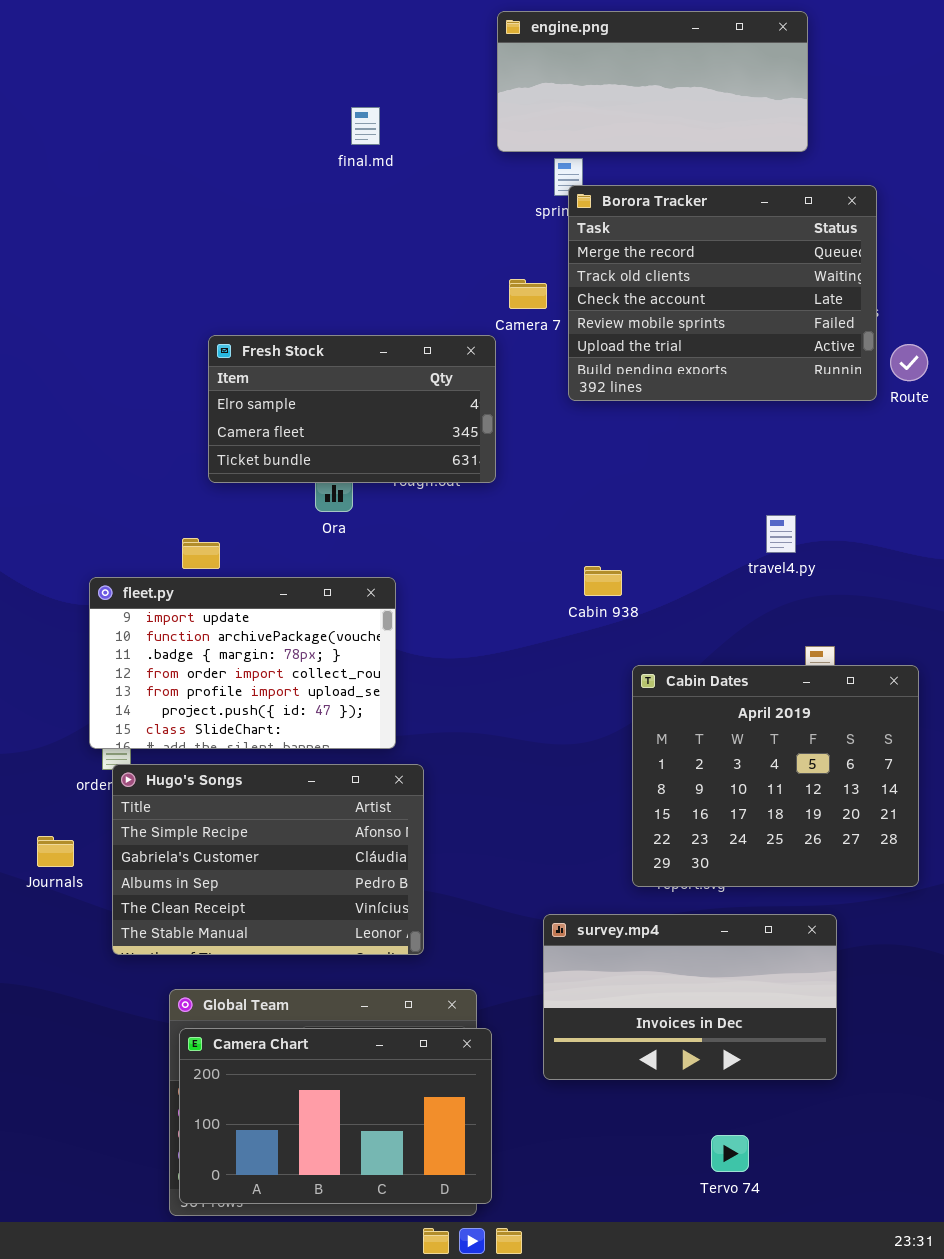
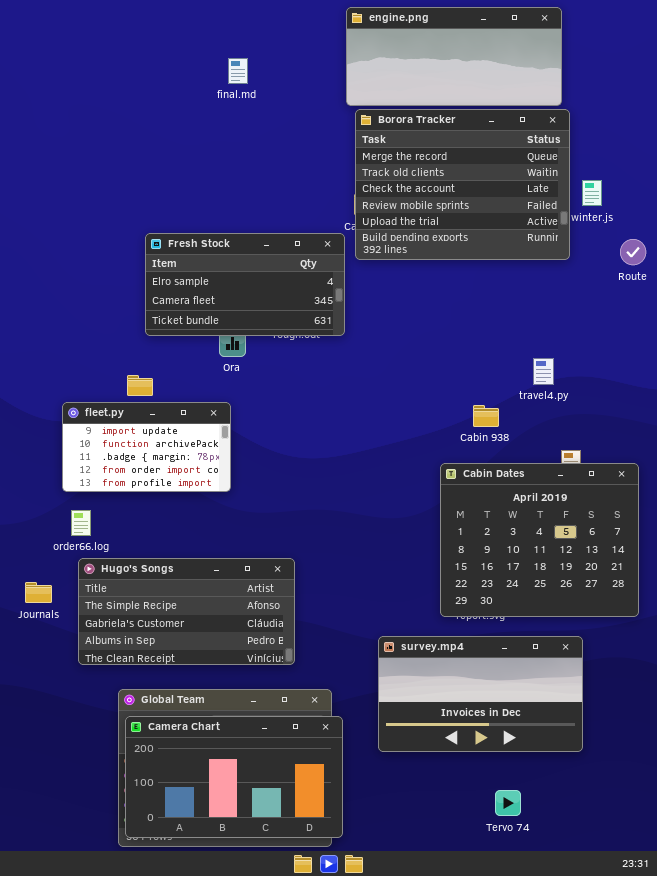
final.md: [351,107,380,145] -> [228,58,248,84], moved
Borora Tracker: [568,185,877,401] -> [355,109,570,260], moved
Cabin 938: [584,566,622,596] -> [473,405,499,427], moved
fleet.py: [89,577,396,749] -> [62,402,231,492], resized
Hugo's Songs: [112,764,424,955] -> [78,558,295,665], resized

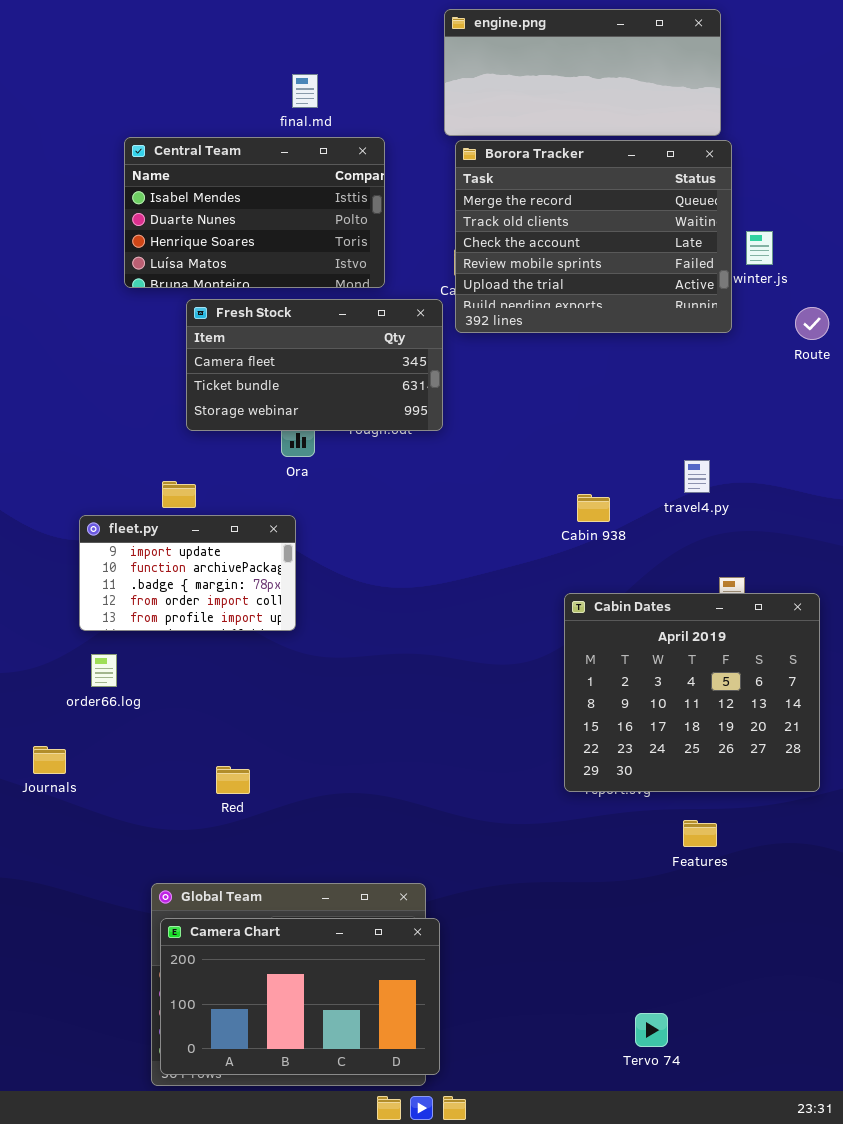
Central Team: none -> [124,137,385,288], opened
Fresh Stock: [145,233,345,336] -> [186,299,443,431], scrolled down 1 row
Cabin 938: [473,405,499,427] -> [577,494,610,522], moved
Hugo's Songs: [78,558,295,665] -> none, closed
survey.mp4: [378,636,583,752] -> none, closed

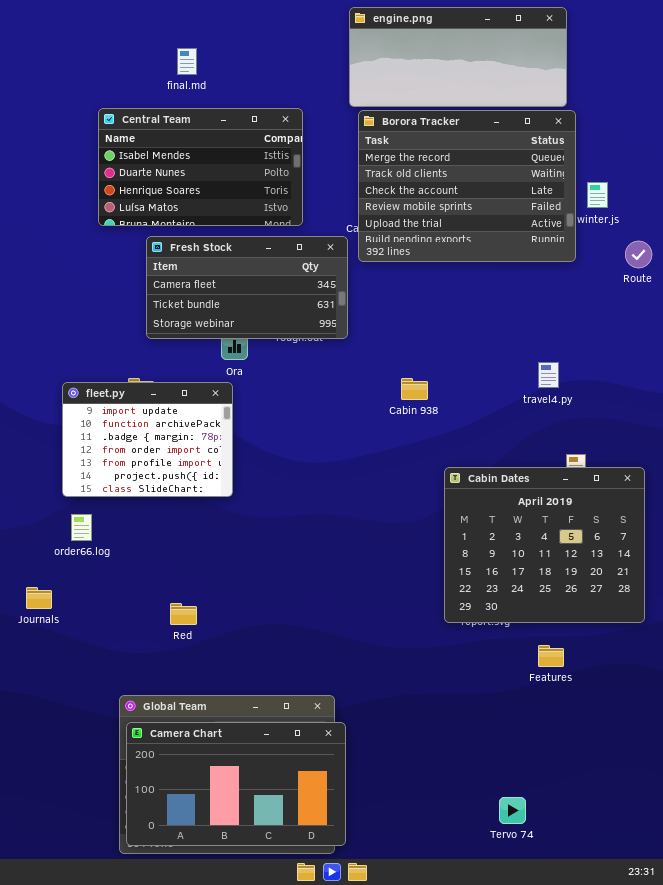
final.md: [292,74,318,108] -> [177,48,197,75], moved
Cabin 938: [577,494,610,522] -> [401,378,428,400], moved
fleet.py: [79,515,296,631] -> [62,382,233,497], resized

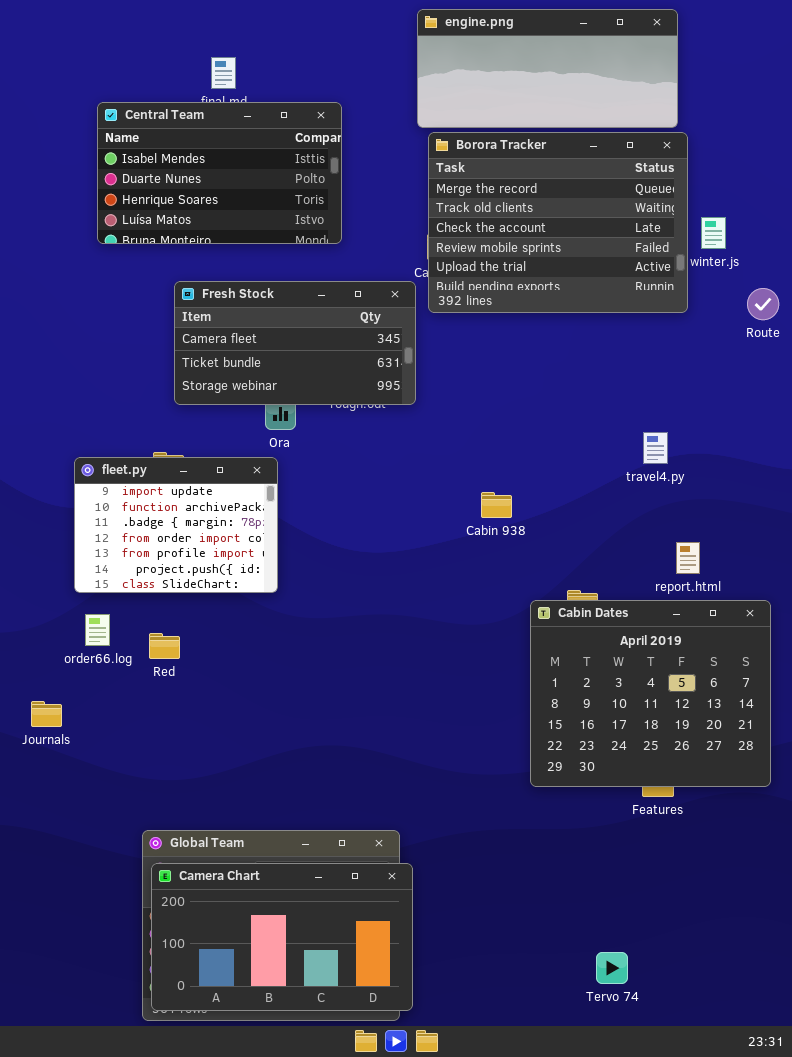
Central Team: [98,108,303,226] -> [97,102,342,244], moved
Cabin 938: [401,378,428,400] -> [481,492,512,518], moved
Cabin Dates: [444,467,645,623] -> [530,600,771,787], moved
Red: [170,603,197,625] -> [149,633,180,659], moved

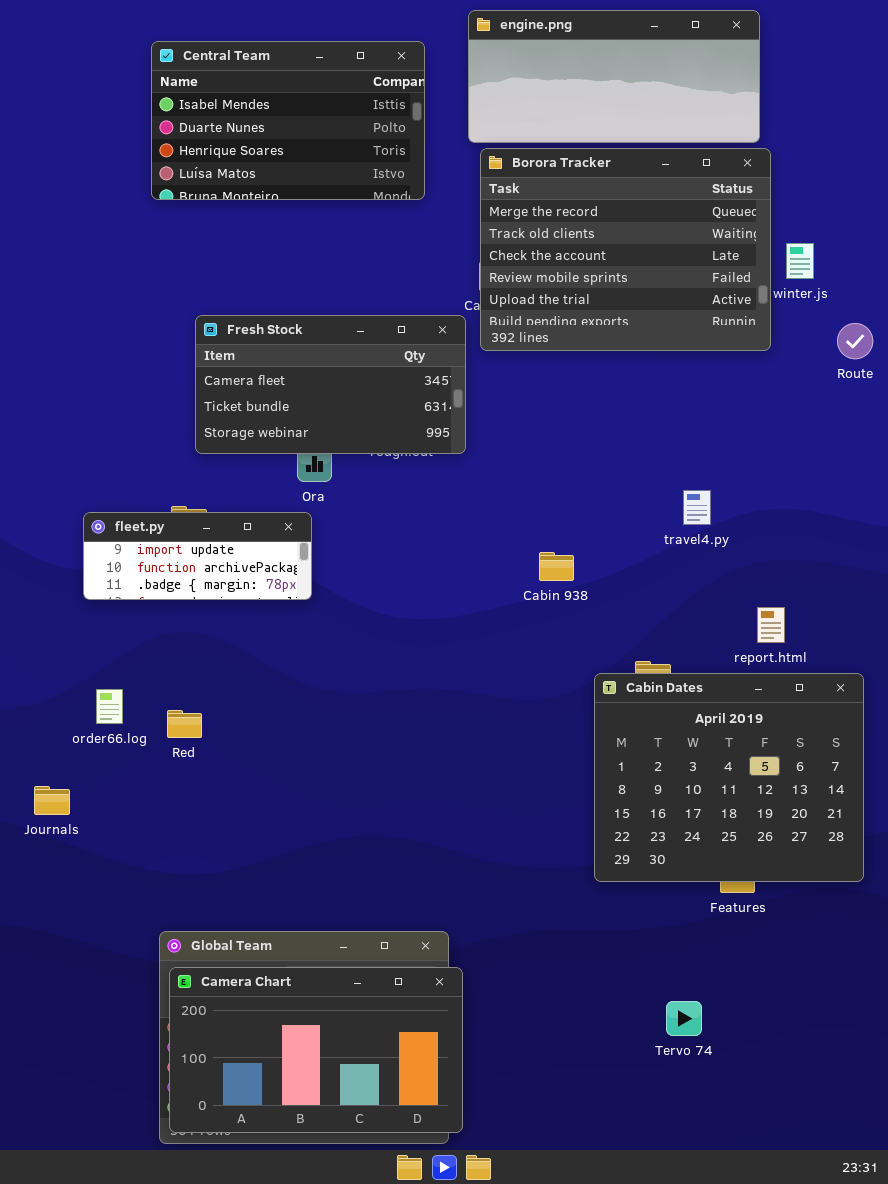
Central Team: [97,102,342,244] -> [151,41,425,200], moved
travel4.py: [643,432,668,464] -> [683,490,711,525], moved
fleet.py: [74,457,278,593] -> [83,512,312,600], resized
Tervo 74: [596,952,628,984] -> [666,1001,702,1036], moved

